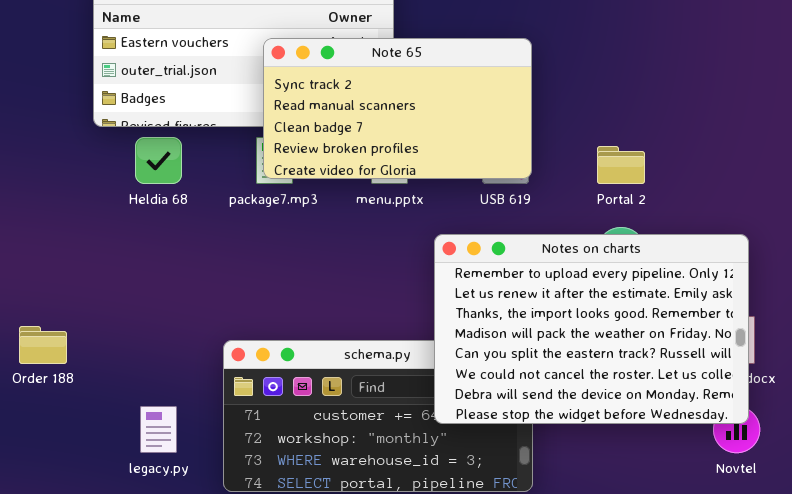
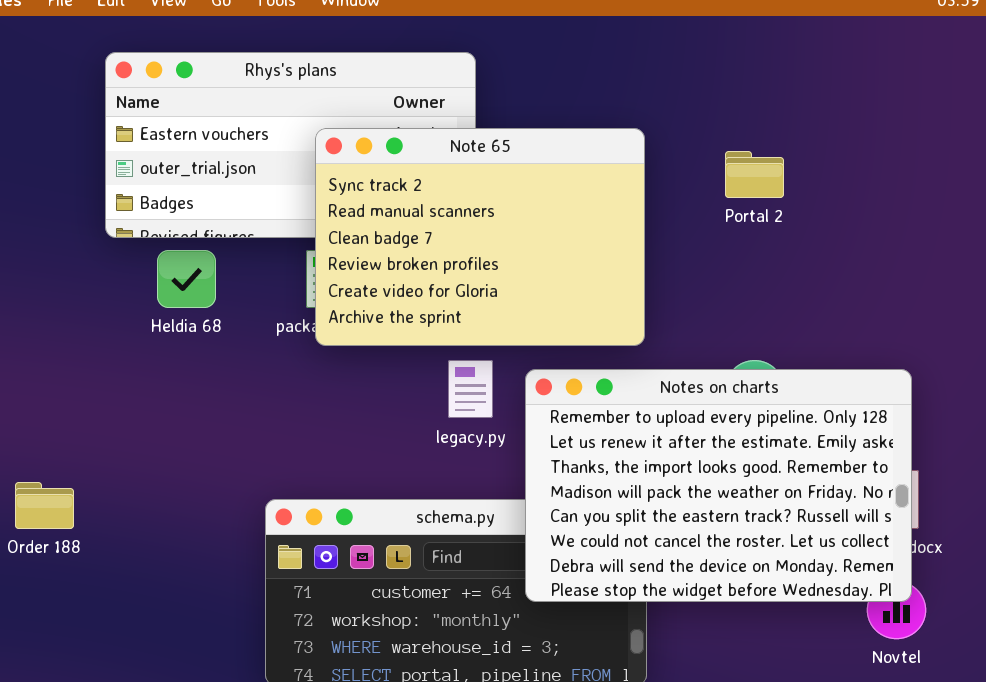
Note 65: [263,38,532,179] -> [315,128,645,346], resized
Portal 2: [597,146,645,184] -> [725,151,784,198], moved
legacy.py: [140,406,177,453] -> [448,360,493,418], moved

